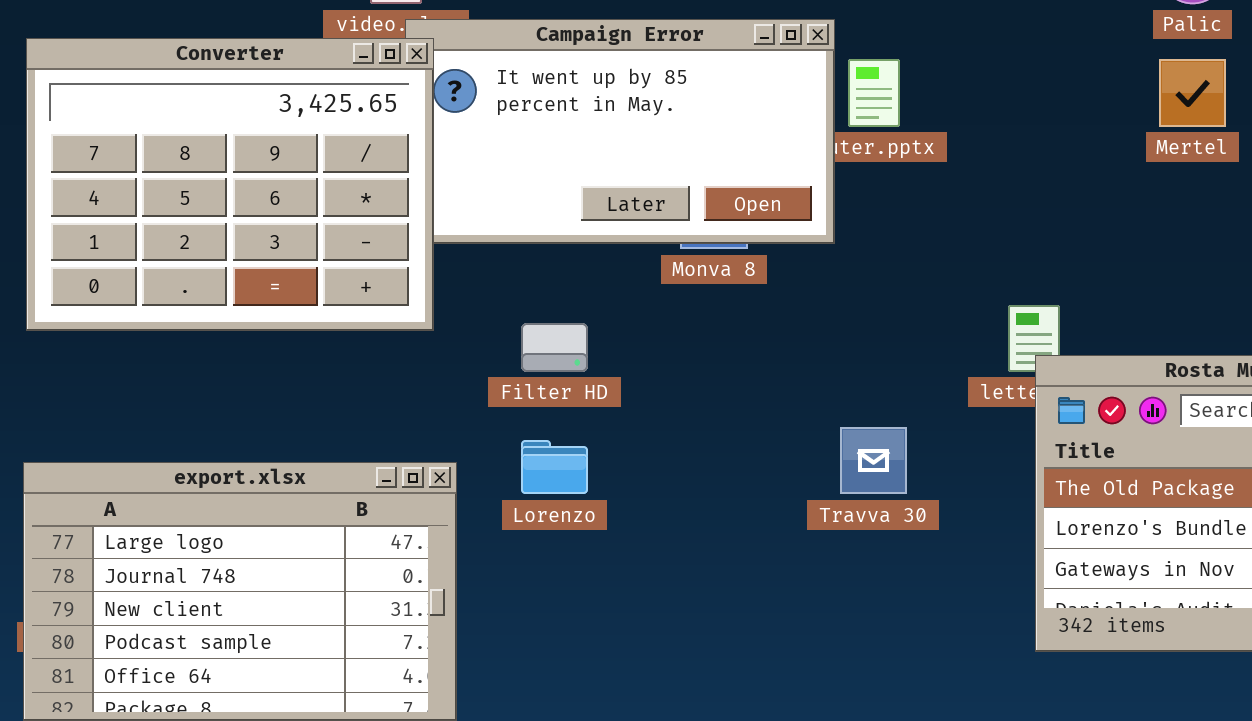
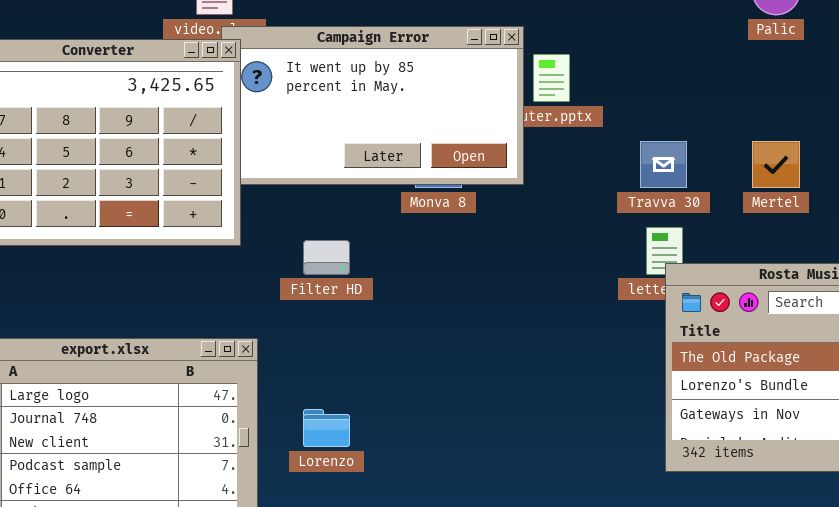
Mertel: [1159,59,1226,127] -> [752,141,800,188], moved
Travva 30: [840,427,907,494] -> [640,141,687,188], moved
Lorenzo: [521,440,588,494] -> [303,409,350,447], moved

